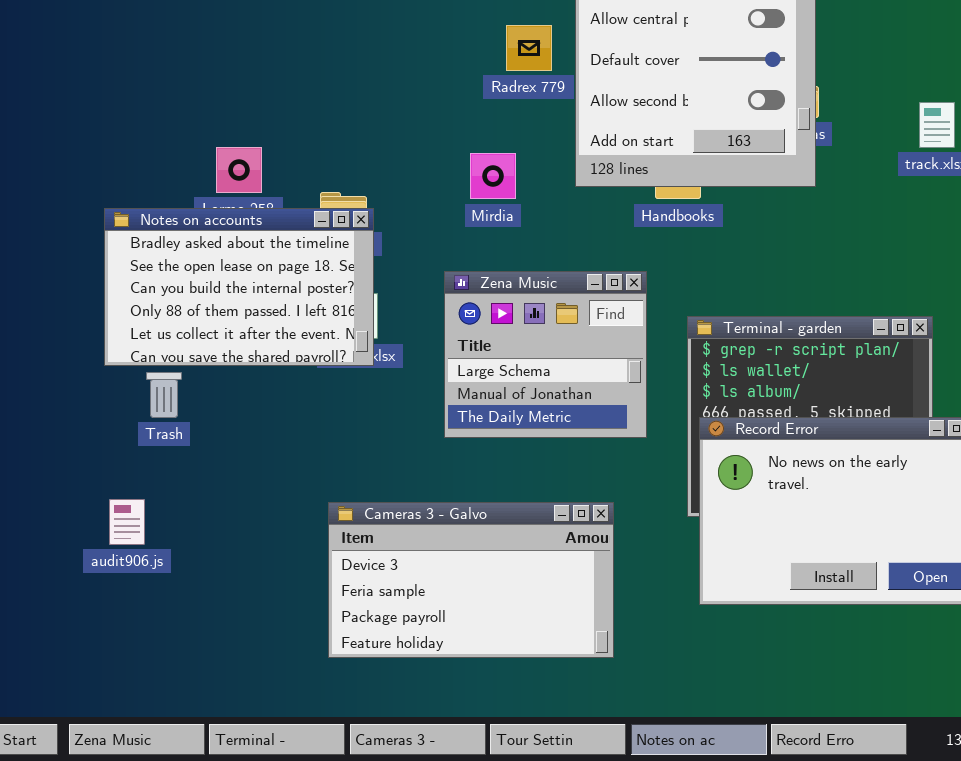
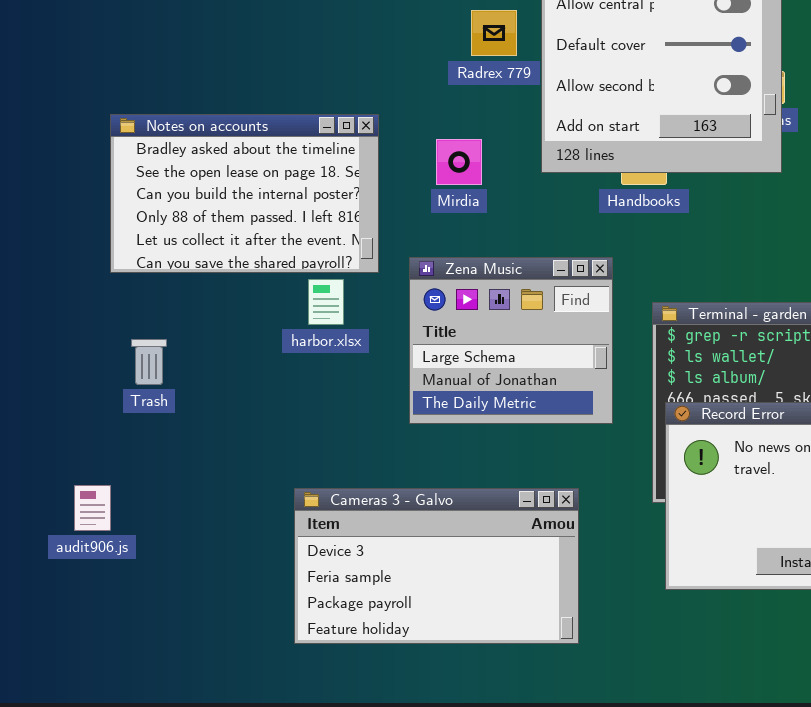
Notes on accounts: [104,208,374,366] -> [110,114,379,273], moved
Trash: [146,372,182,418] -> [131,339,167,385], moved

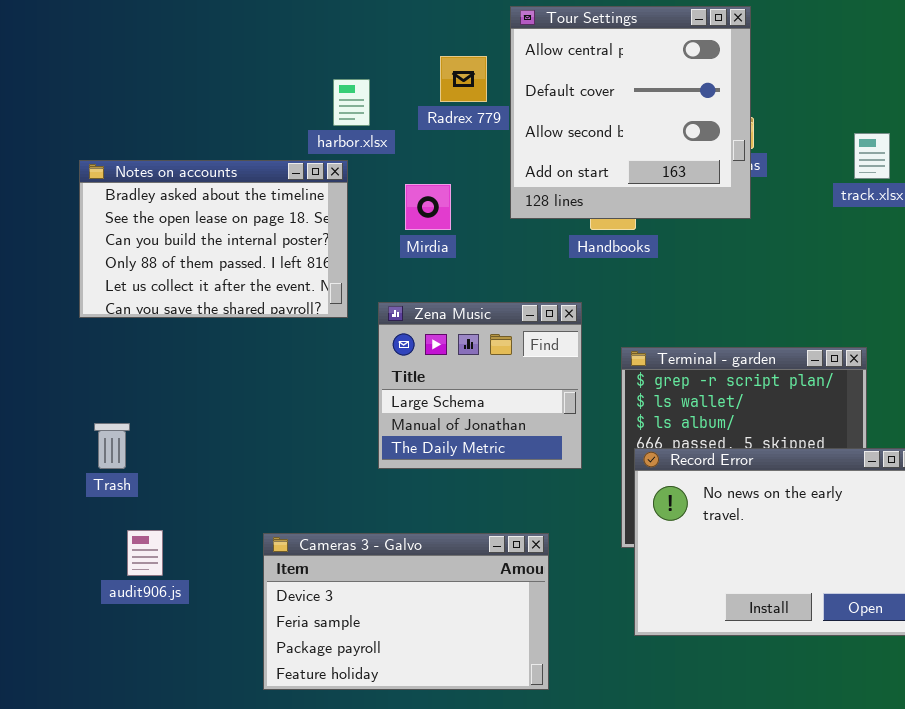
harbor.xlsx: [308,279,344,325] -> [333,79,370,126], moved
Trash: [131,339,167,385] -> [94,423,130,469], moved
audit906.js: [74,485,111,531] -> [127,530,163,576], moved

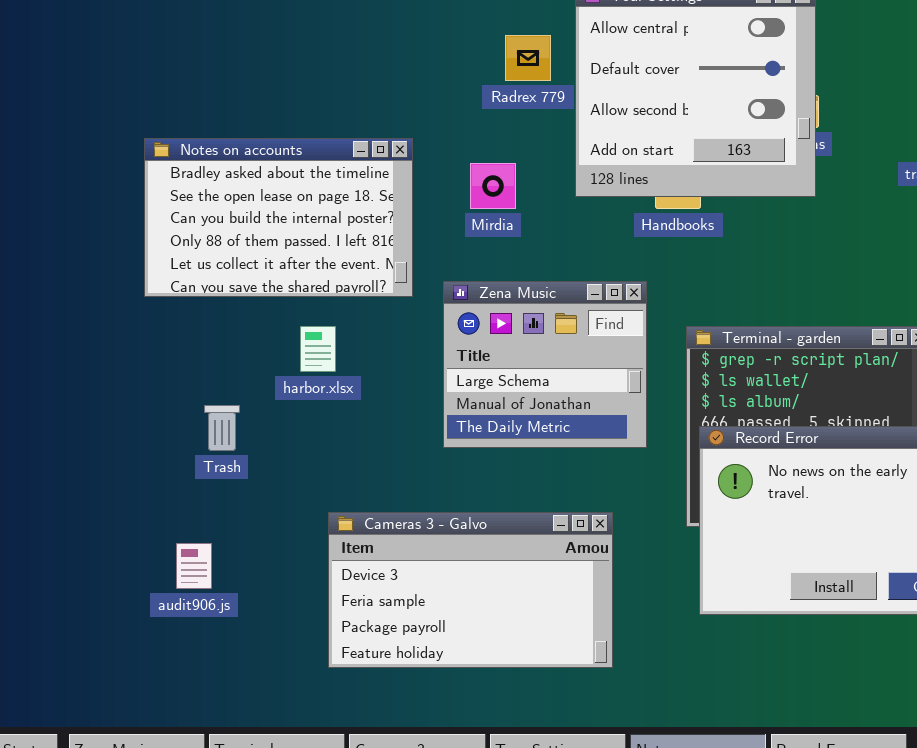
harbor.xlsx: [333,79,370,126] -> [300,326,336,372], moved
Trash: [94,423,130,469] -> [204,405,240,451], moved
audit906.js: [127,530,163,576] -> [176,543,212,589], moved

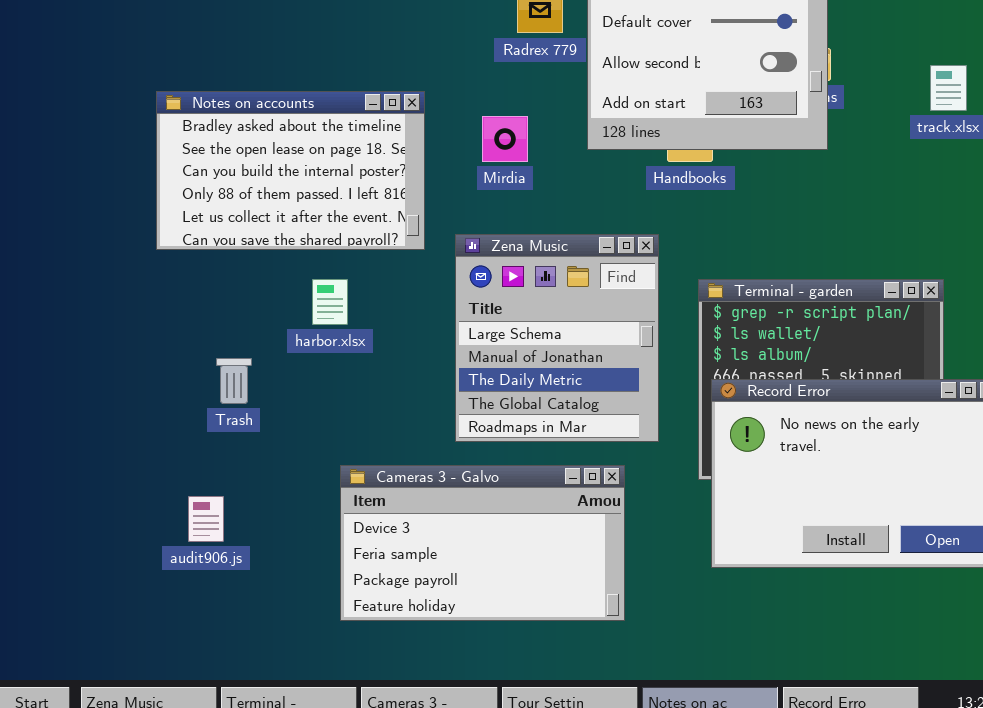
Zena Music: [443,281,647,448] -> [455,234,659,442], resized

